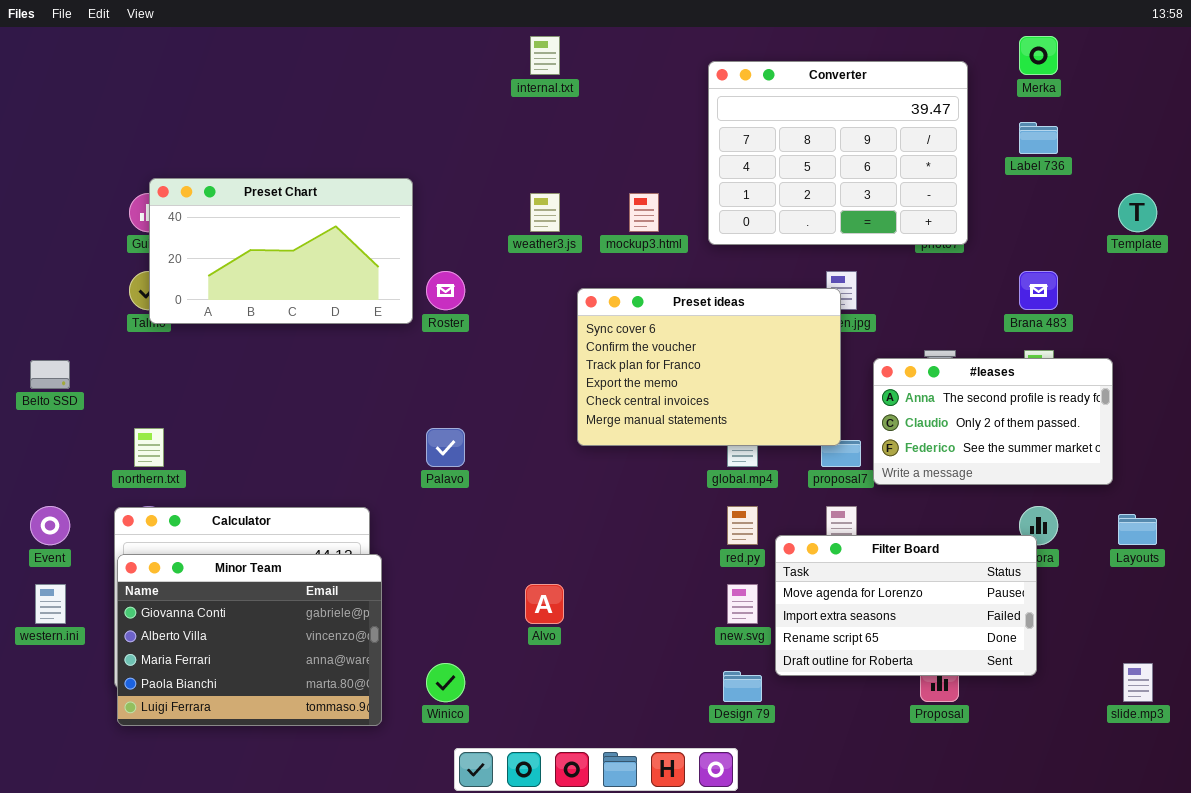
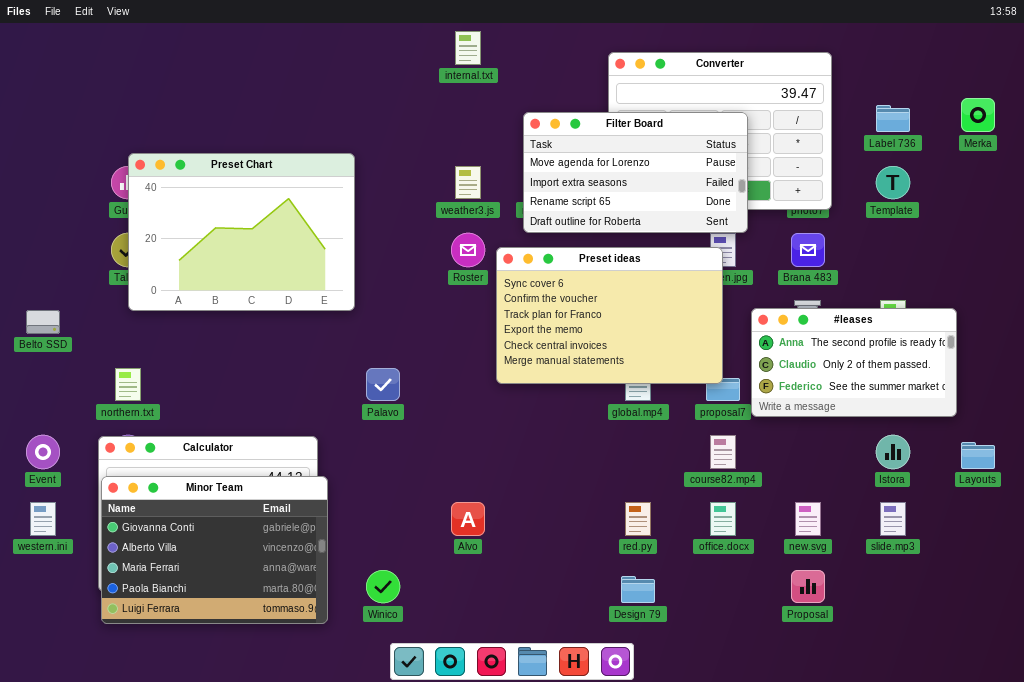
Merka: [1019,36,1058,75] -> [961,98,995,132], moved
Preset Chart: [149,178,413,324] -> [128,153,355,311], resized
Template: [1118,193,1157,232] -> [876,166,910,199], moved
Roster: [426,271,465,310] -> [451,233,485,267], moved
Brana 483: [1019,271,1058,310] -> [791,233,825,267], moved
red.py: [727,506,758,545] -> [625,502,651,536], moved
Filter Board: [775,535,1037,676] -> [523,112,748,233], moved
new.svg: [727,584,758,624] -> [795,502,821,536], moved
slide.mp3: [1123,663,1153,702] -> [880,502,906,536], moved

